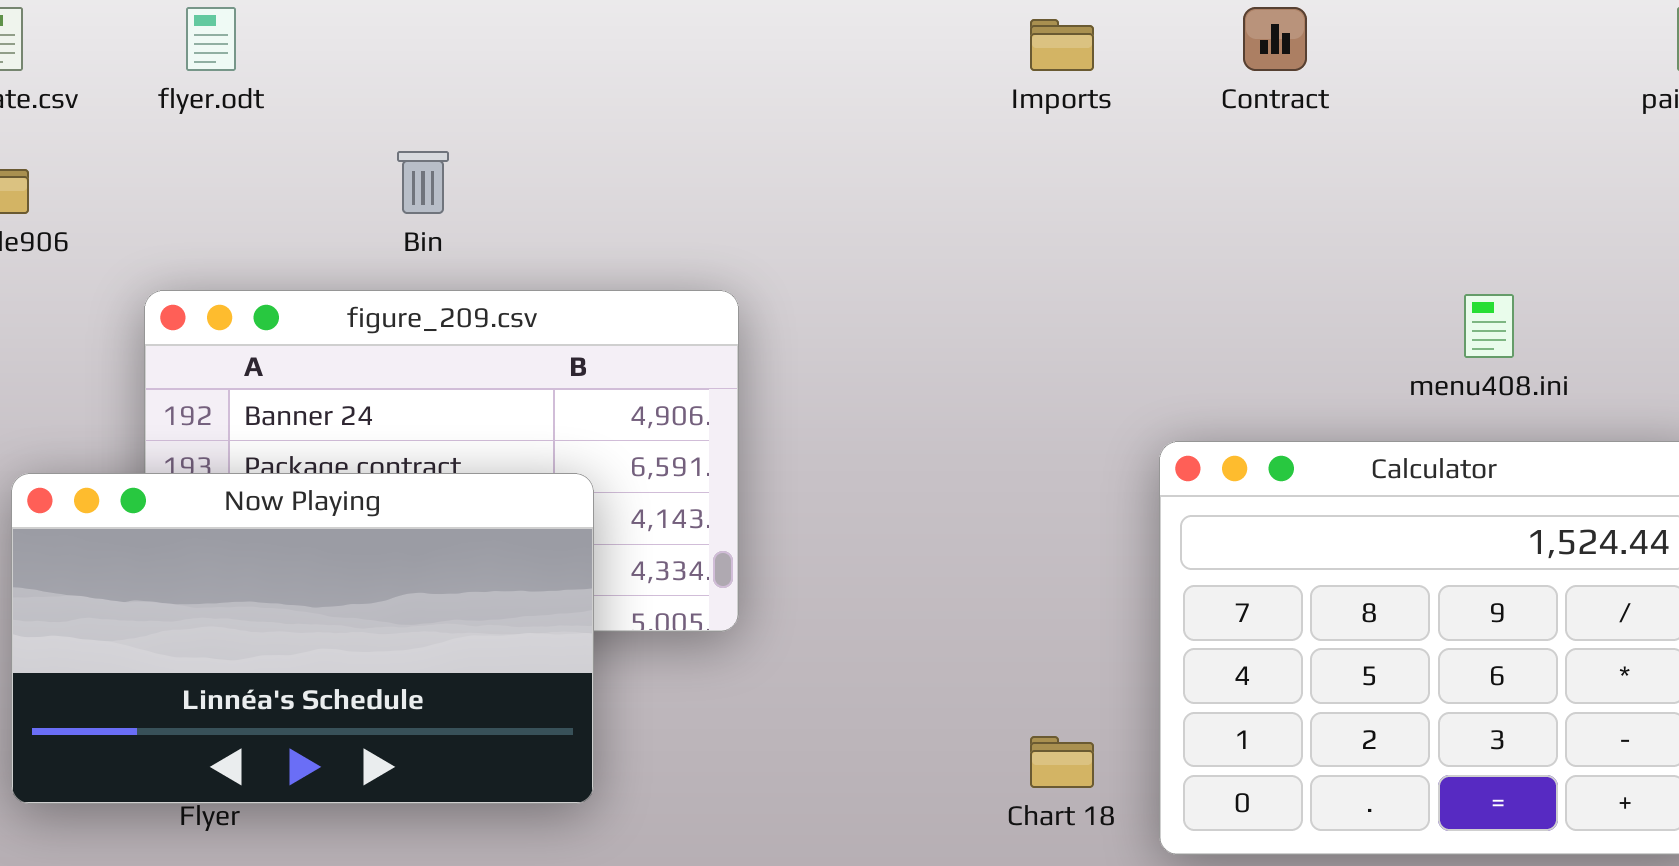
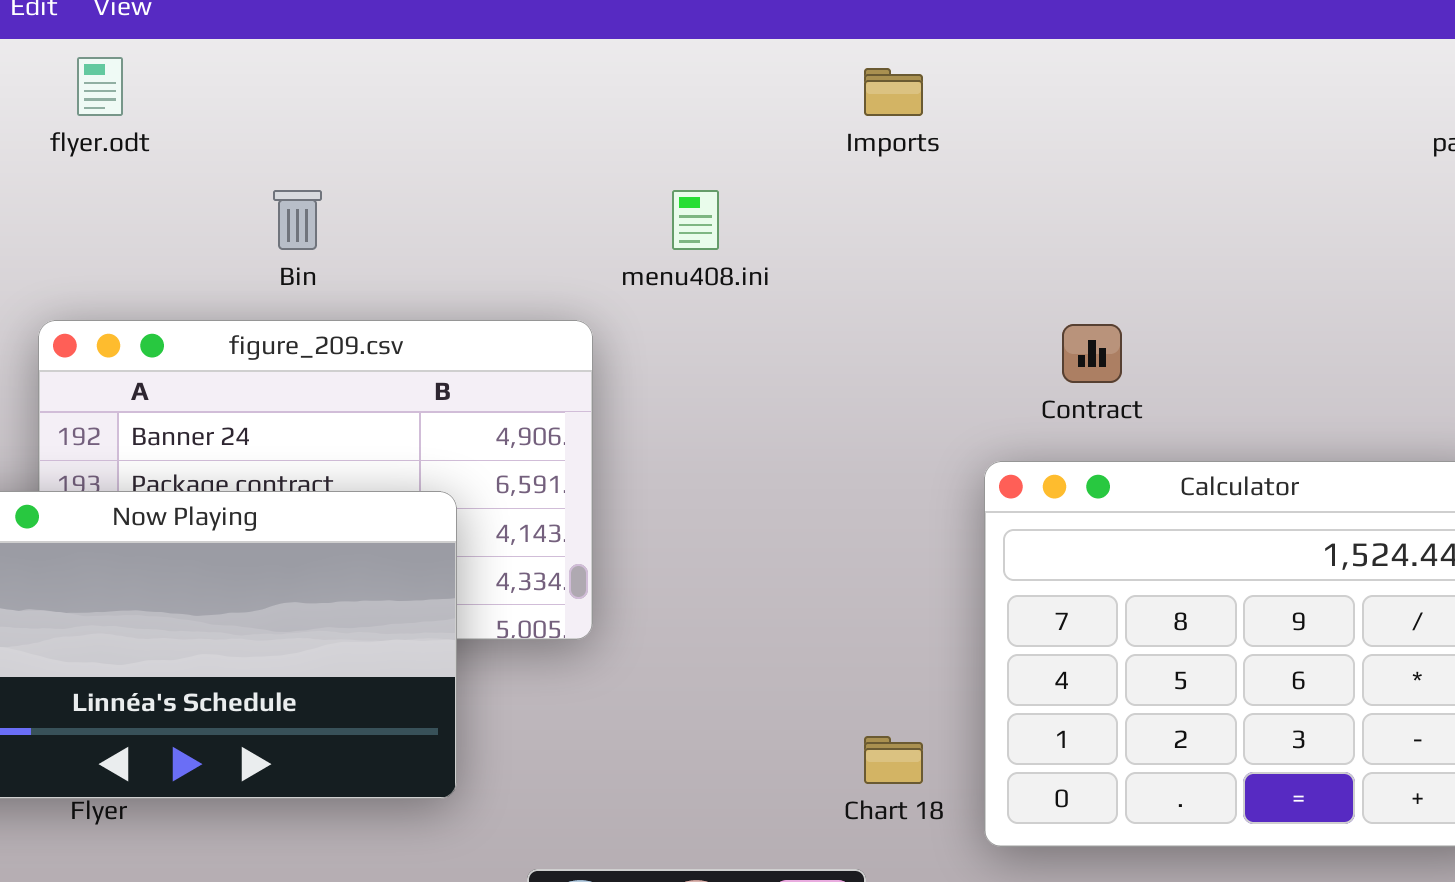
Contract: [1243,7,1307,71] -> [1062,324,1122,383], moved
menu408.ini: [1464,294,1514,358] -> [672,190,719,250], moved

